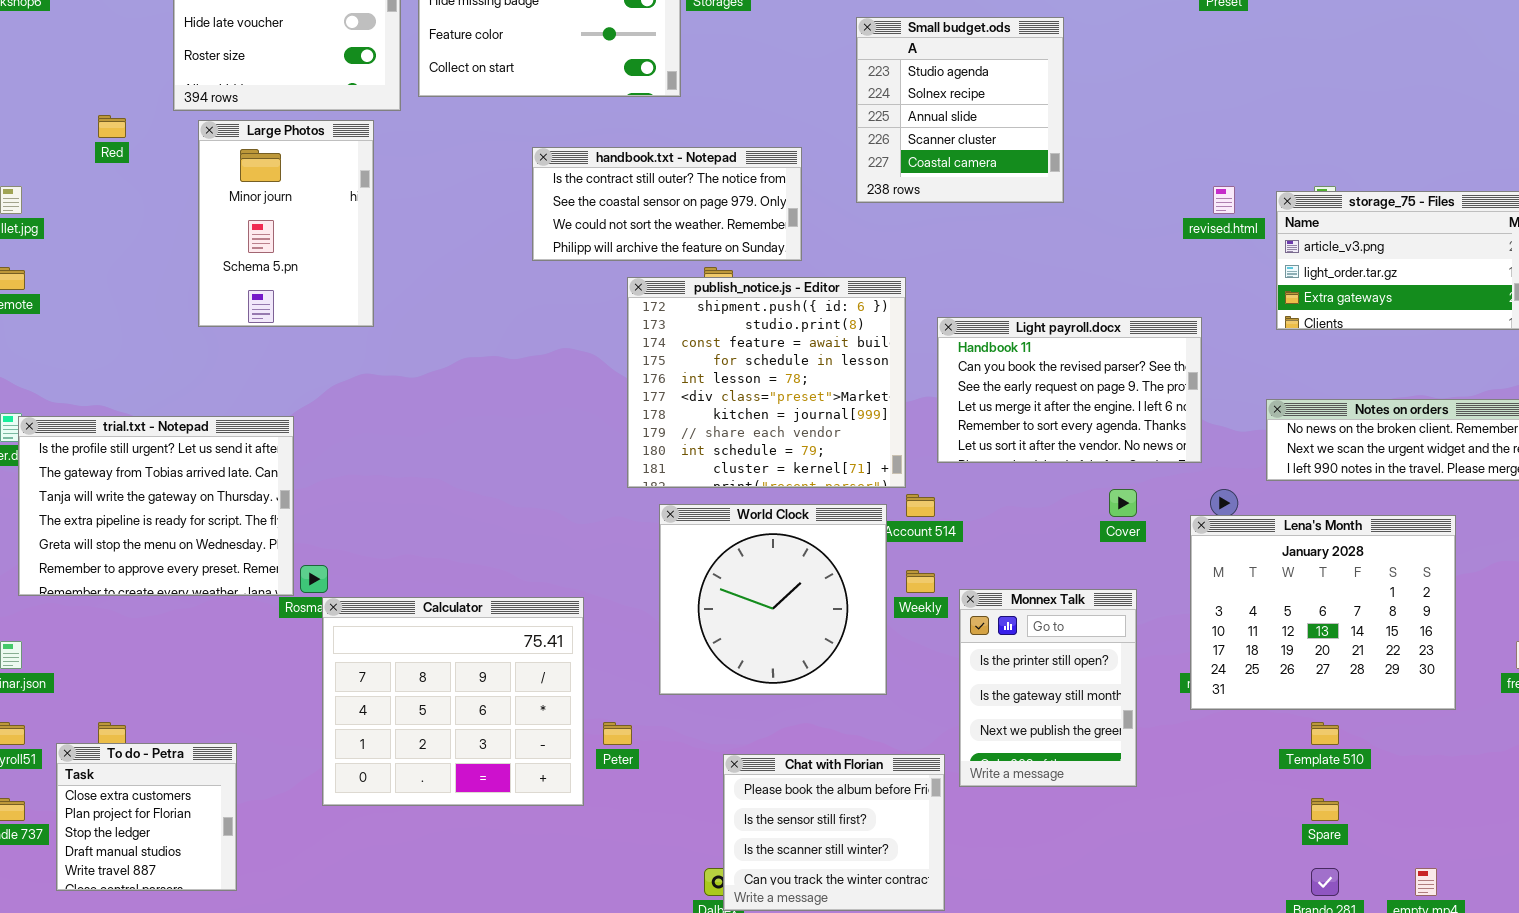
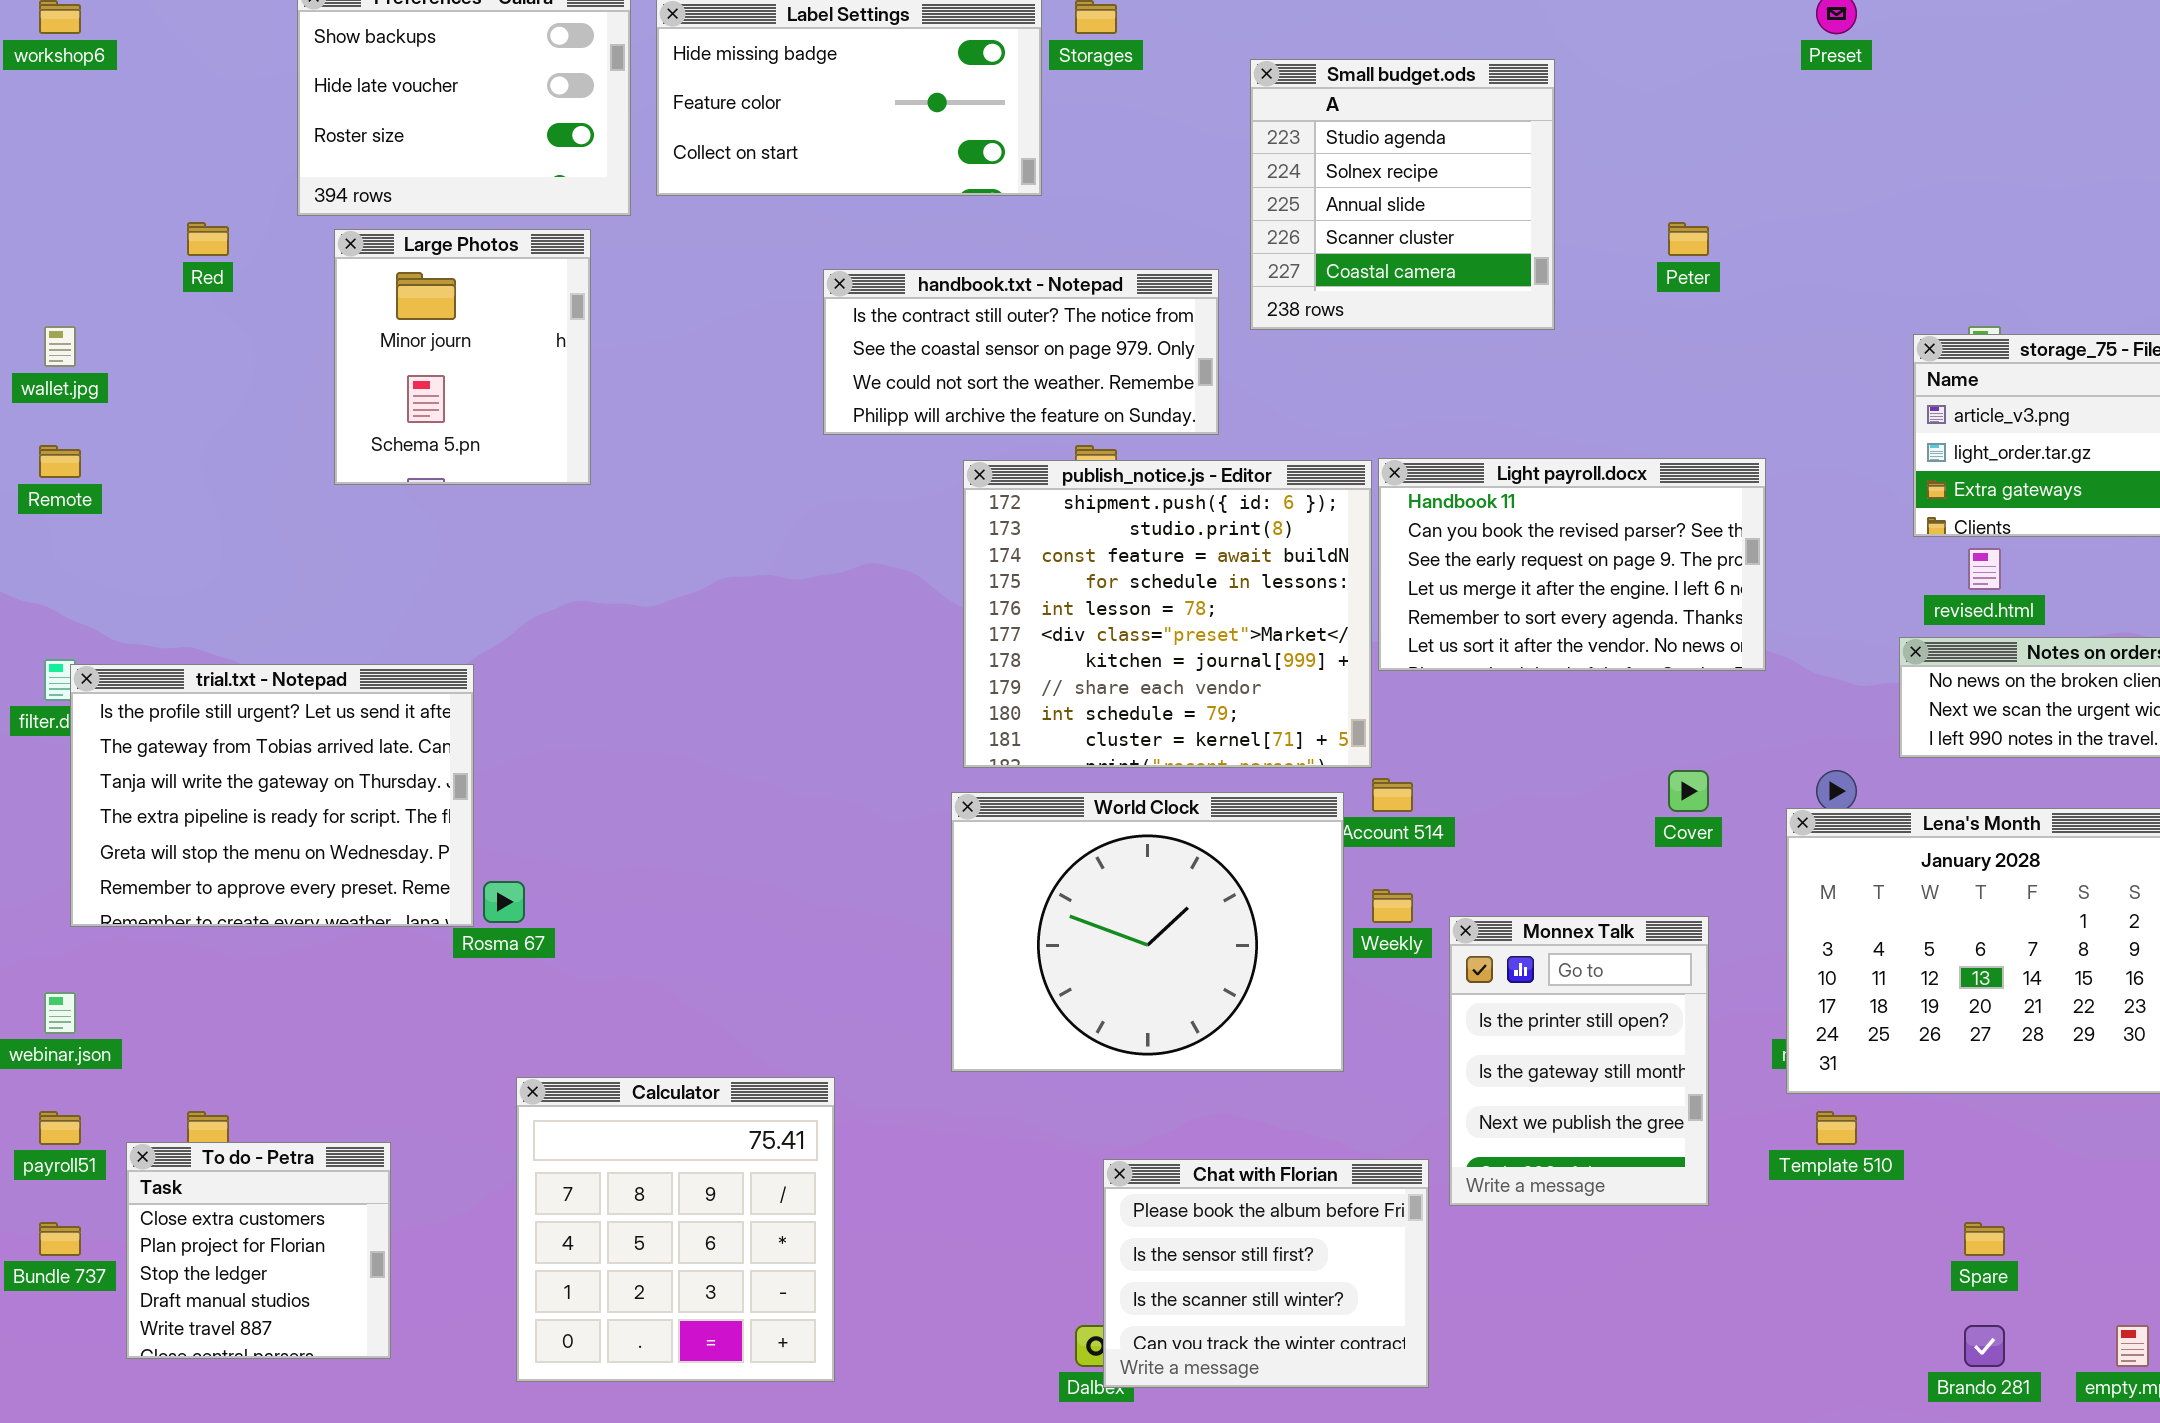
Small budget.ods: [856,17,1064,203] -> [1250,59,1555,330], moved
Large Photos: [198,120,374,327] -> [334,229,591,485], resized
revised.html: [1213,186,1235,214] -> [1968,548,2001,590], moved
Light payroll.docx: [937,317,1202,463] -> [1378,458,1766,671], moved
World Clock: [659,504,887,695] -> [951,792,1344,1072], resized
Calculator: [322,597,584,806] -> [516,1077,835,1382], moved, resized
Peter: [603,722,632,745] -> [1668,222,1709,256], moved
Template 510: [1311,722,1339,745] -> [1816,1111,1857,1145], moved

